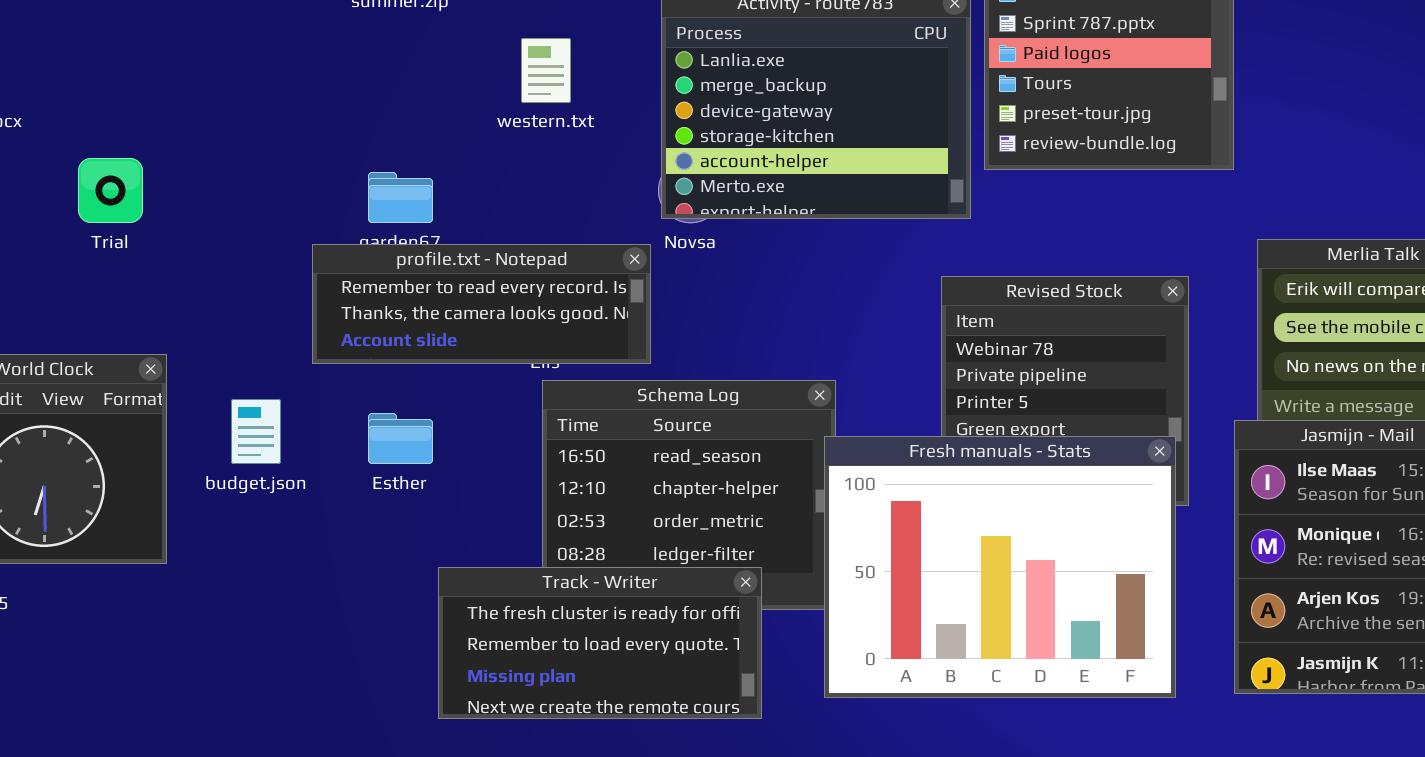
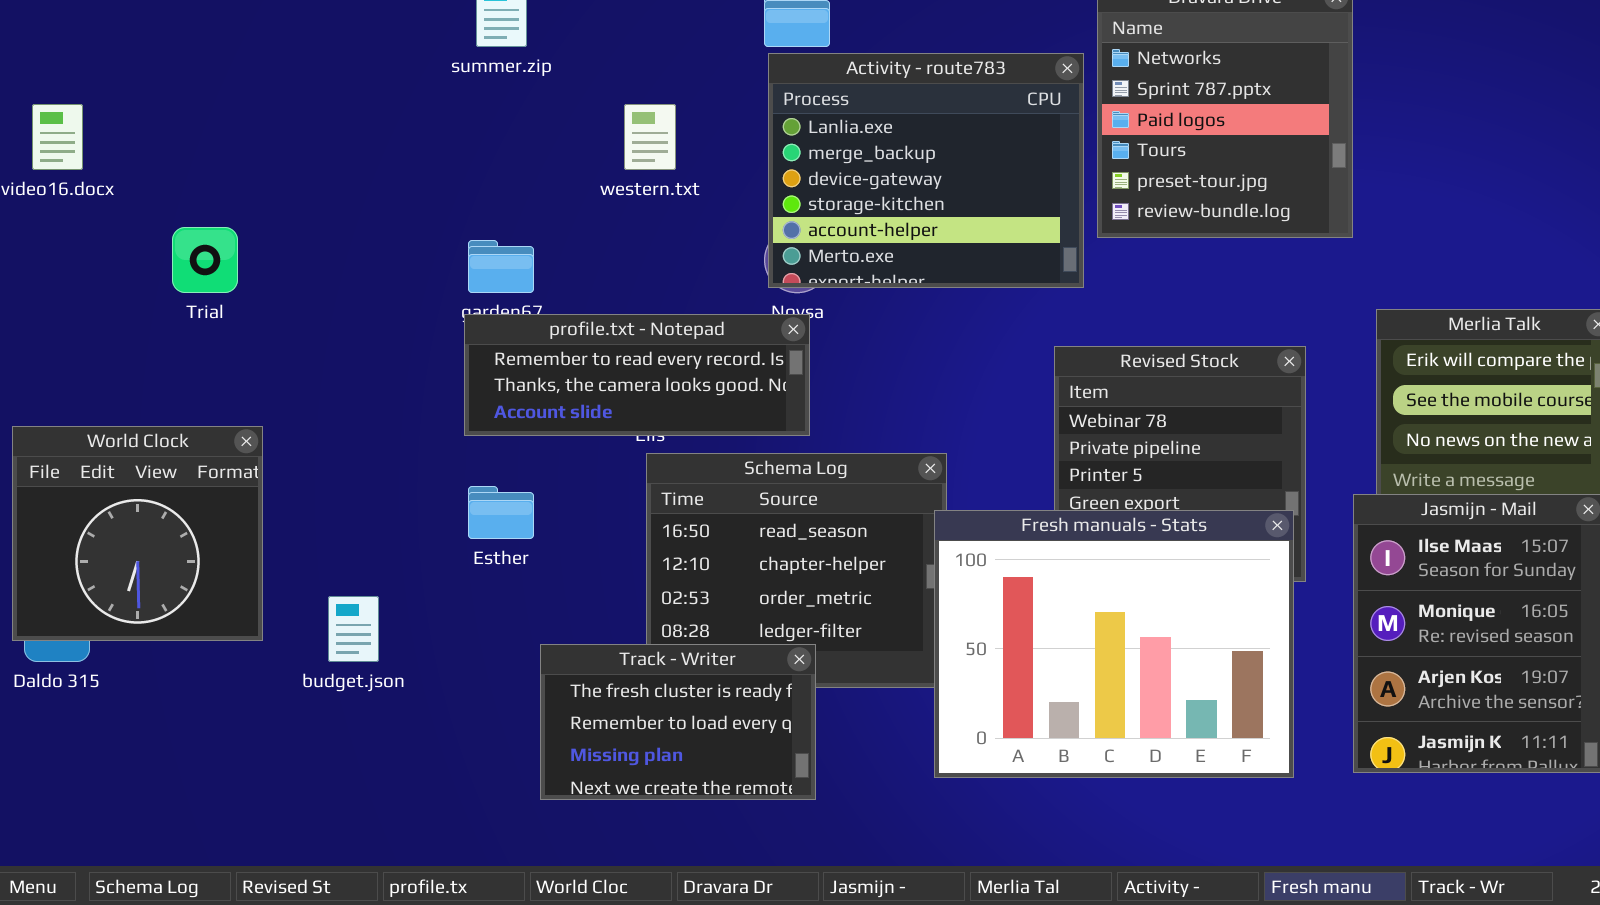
profile.txt - Notepad: [312,244,651,364] -> [464,314,810,436], moved
budget.json: [231,399,281,464] -> [328,596,379,662], moved
Track - Writer: [438,567,762,719] -> [540,644,816,800], resized

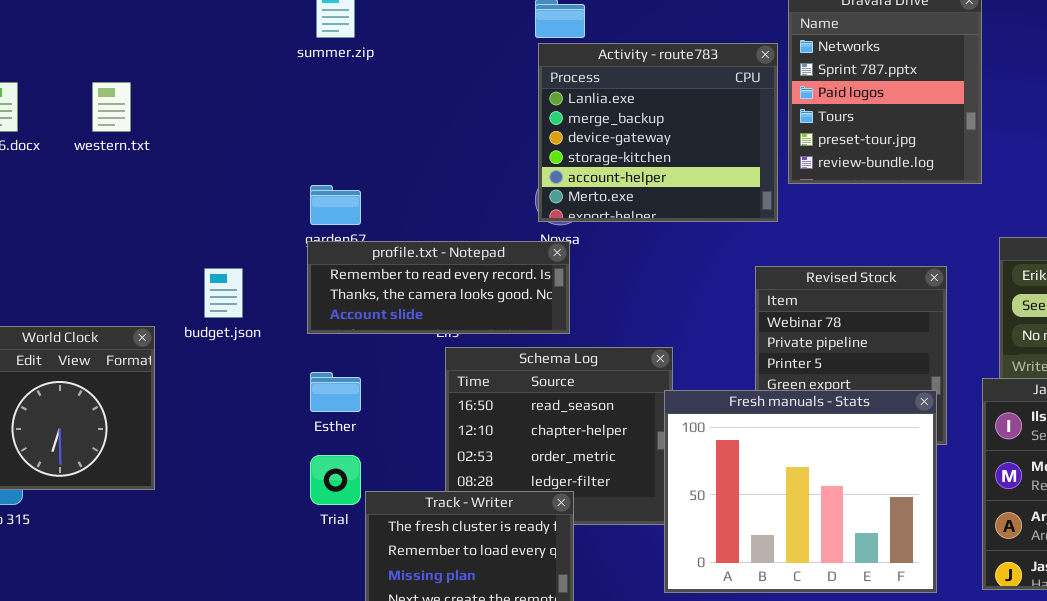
western.txt: [624,104,676,170] -> [92,82,131,132], moved
Trial: [172,227,238,293] -> [310,455,361,505], moved
budget.json: [328,596,379,662] -> [204,268,243,318], moved

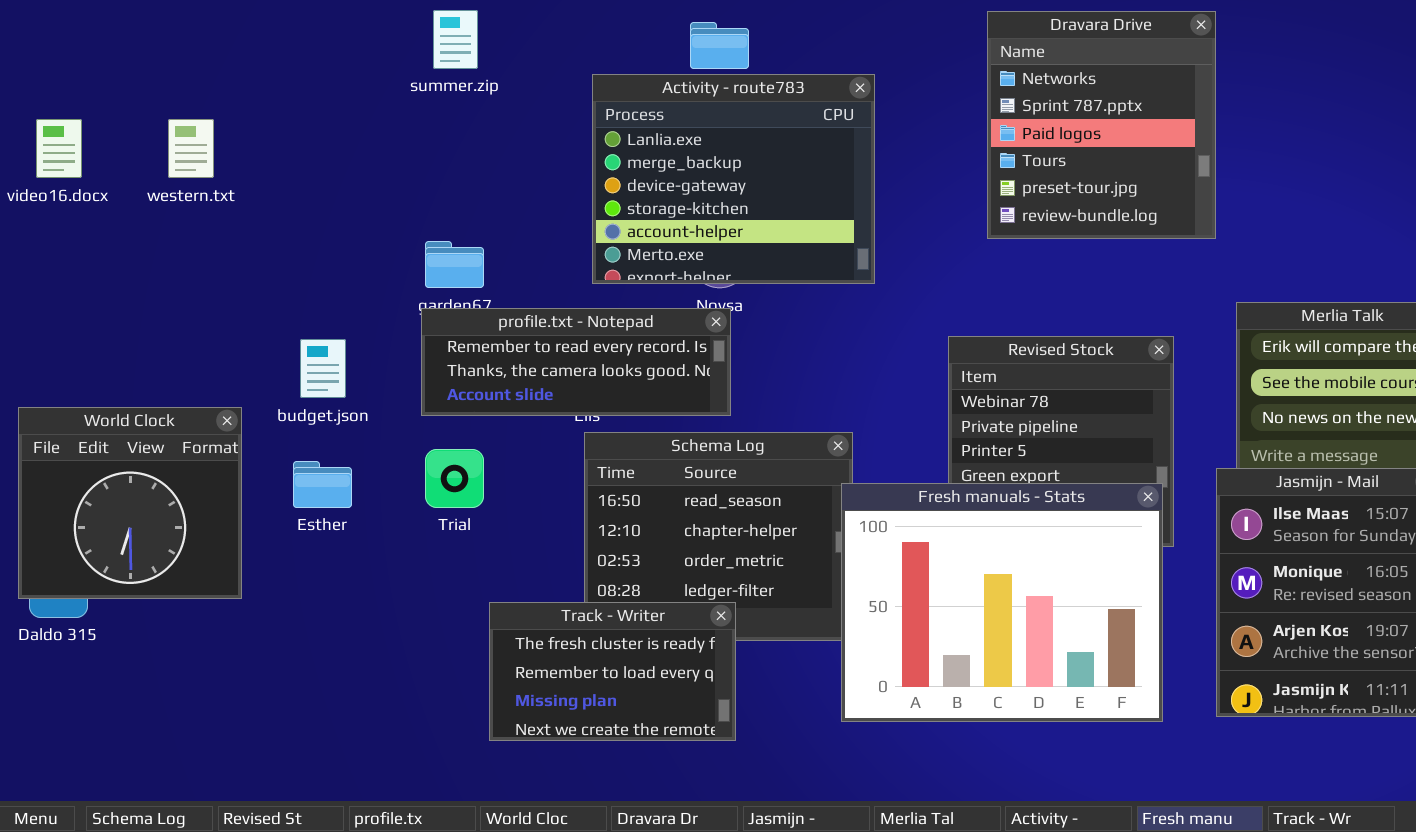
Activity - route783: [538,43,778,222] -> [592,74,875,284], moved
Esther: [310,372,361,412] -> [293,461,352,508], moved
Trial: [310,455,361,505] -> [425,449,484,508], moved

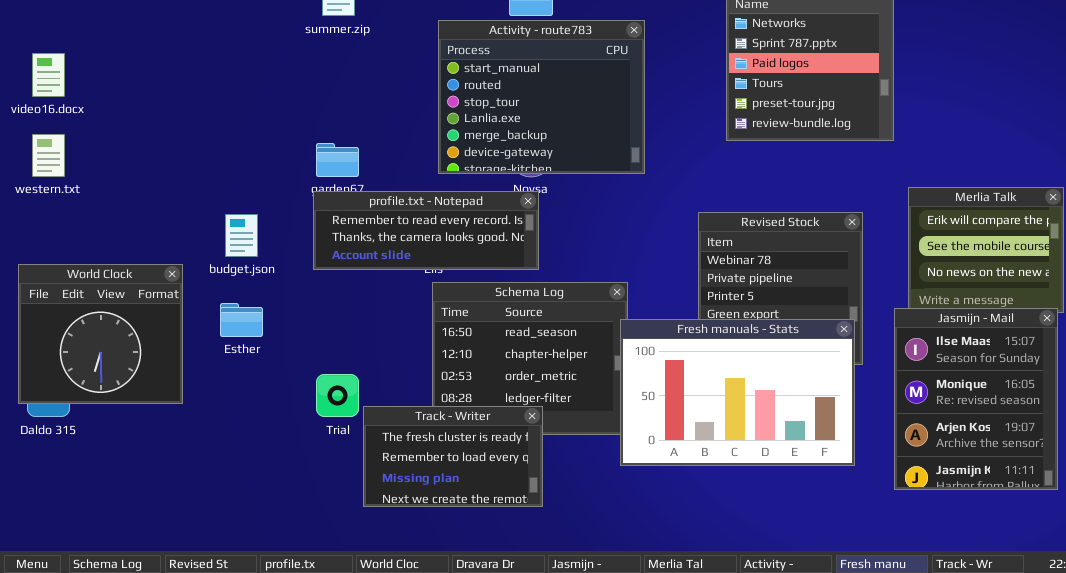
Activity - route783: [592,74,875,284] -> [438,20,645,174], scrolled up 3 rows
western.txt: [168,119,214,178] -> [32,134,65,177], moved
Trial: [425,449,484,508] -> [316,374,359,417], moved
Fresh manuals - Stats: [841,483,1163,722] -> [620,319,855,466], resized

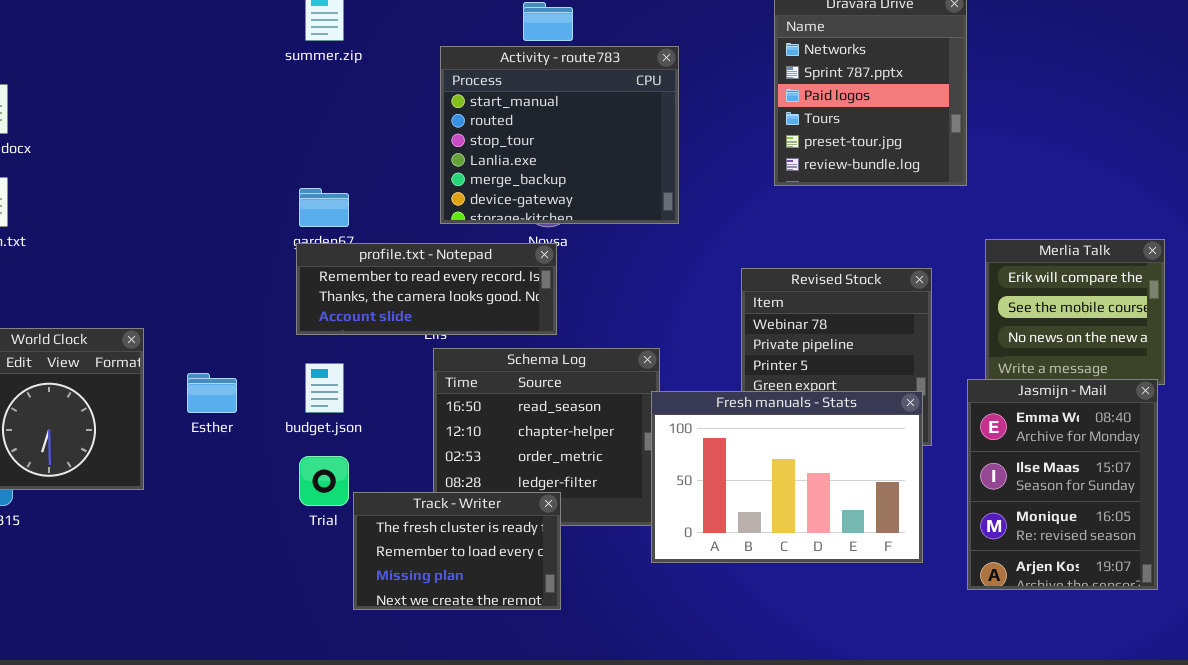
budget.json: [225,214,258,257] -> [305,363,344,413], moved
Jasmijn - Mail: [894,308,1058,490] -> [967,379,1158,590], scrolled up 1 row

